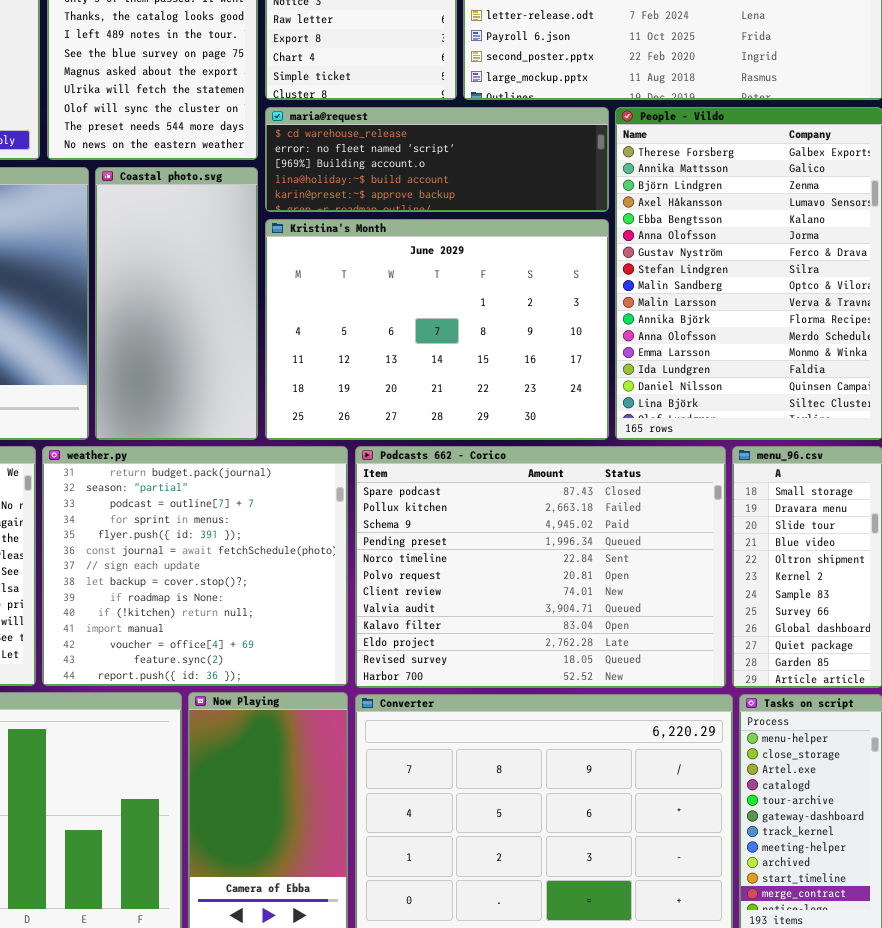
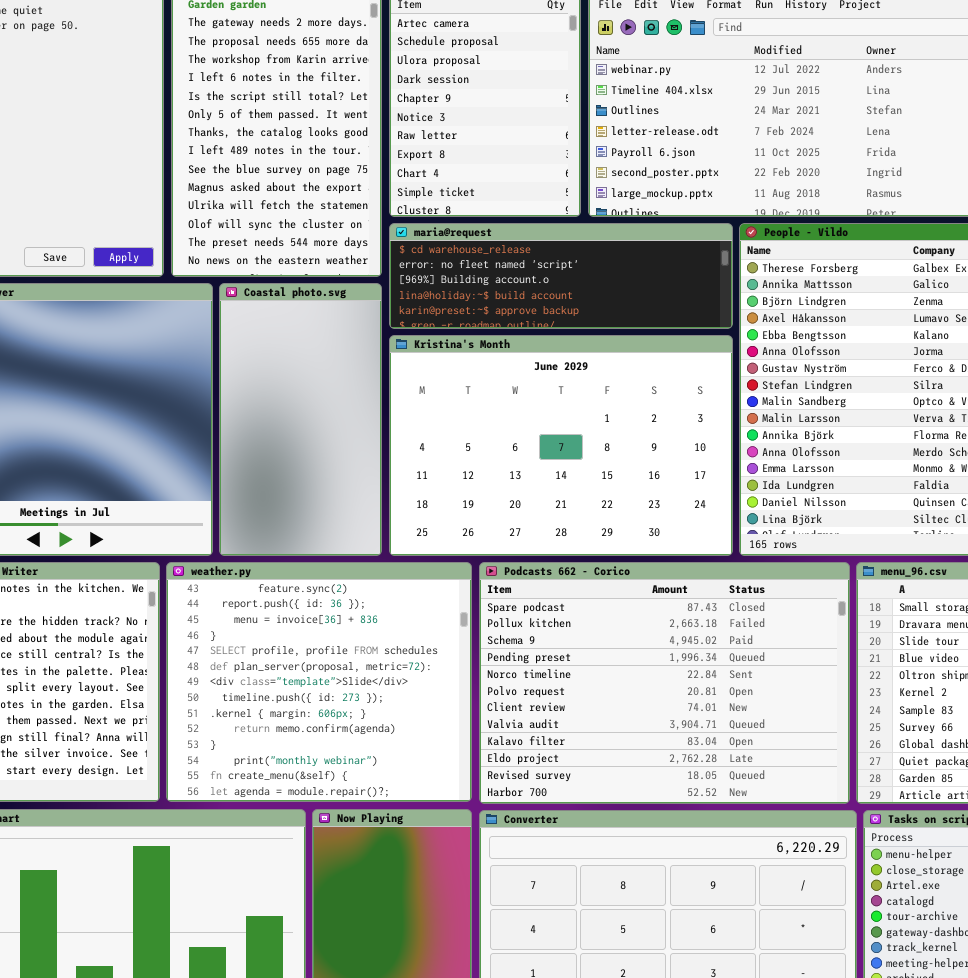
weather.py: [42,446,348,686] -> [166,562,472,802], scrolled down 12 rows

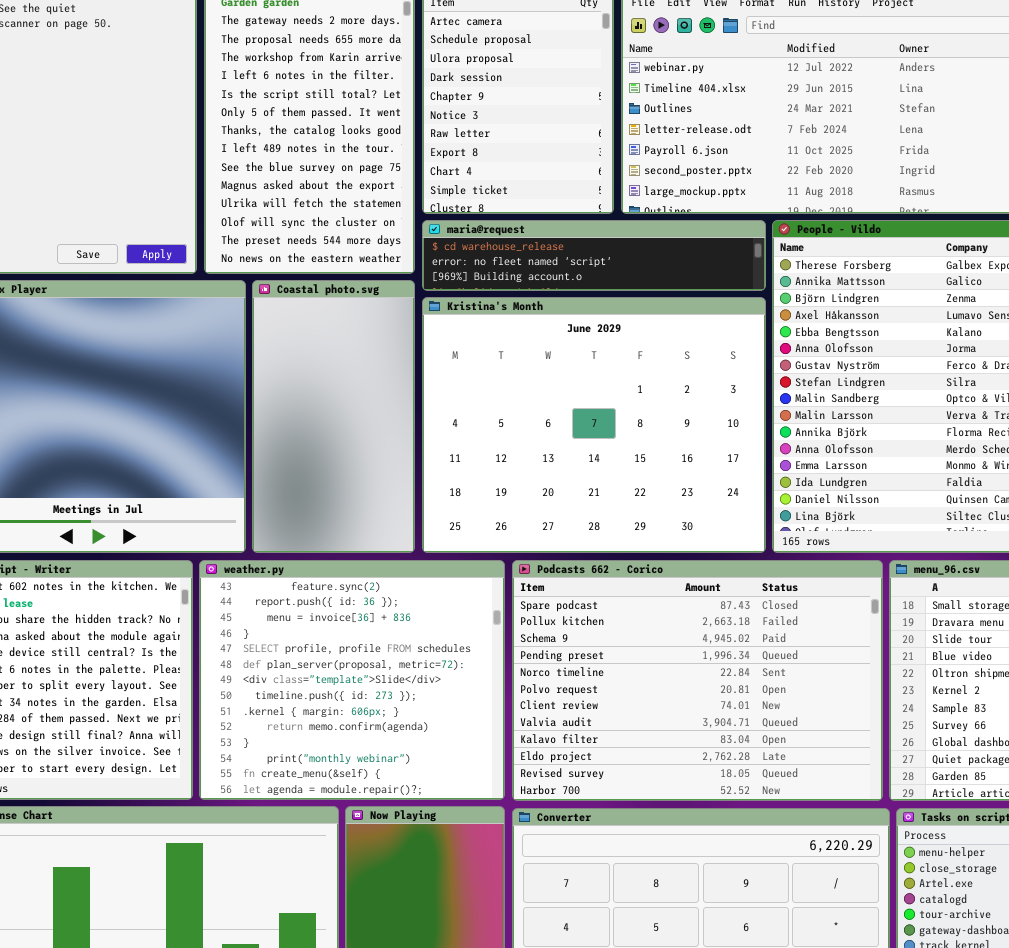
maria@request: [389,223,733,329] -> [422,220,766,291], resized
Kristina's Month: [389,335,733,556] -> [422,297,766,553], resized

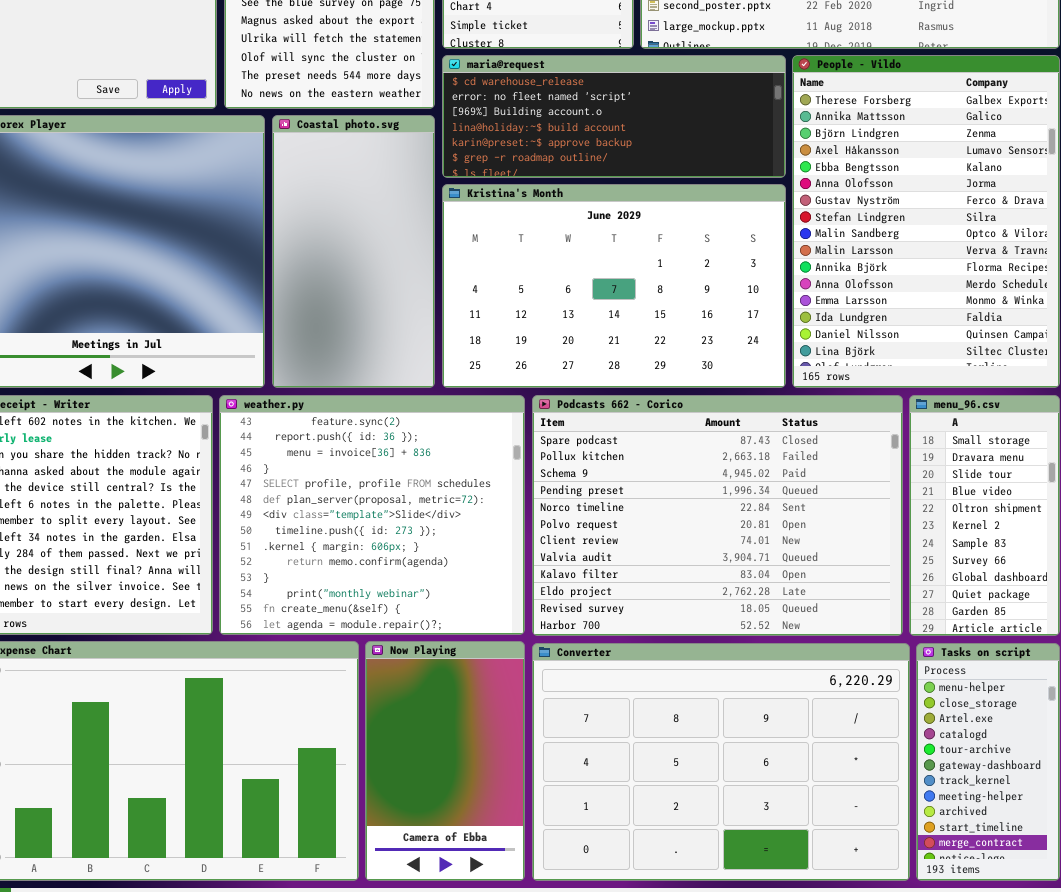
maria@request: [422,220,766,291] -> [442,55,786,178], resized
Kristina's Month: [422,297,766,553] -> [442,184,786,388], resized

